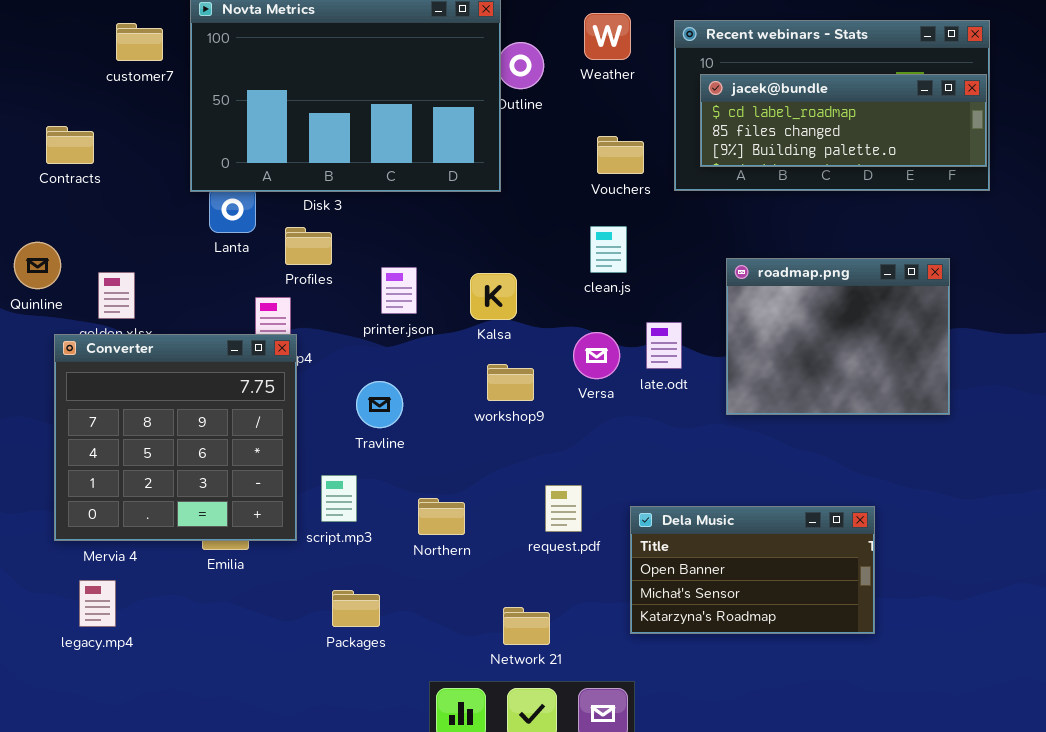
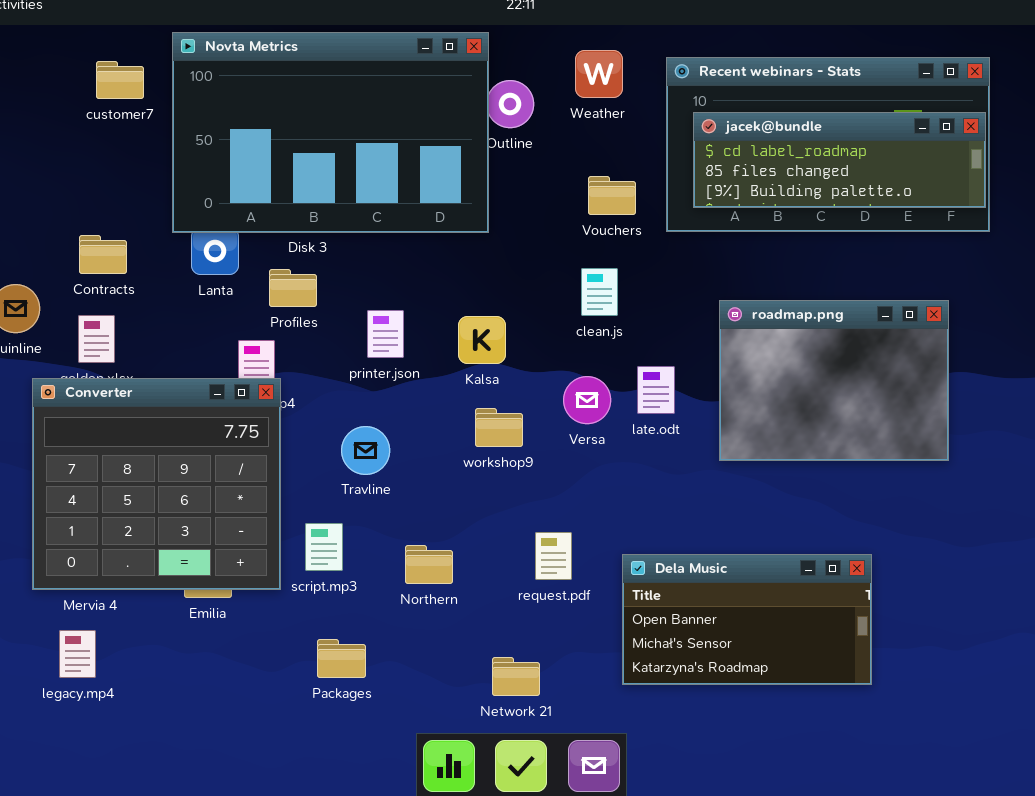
Contracts: [46,126,94,164] -> [79,235,127,274], moved

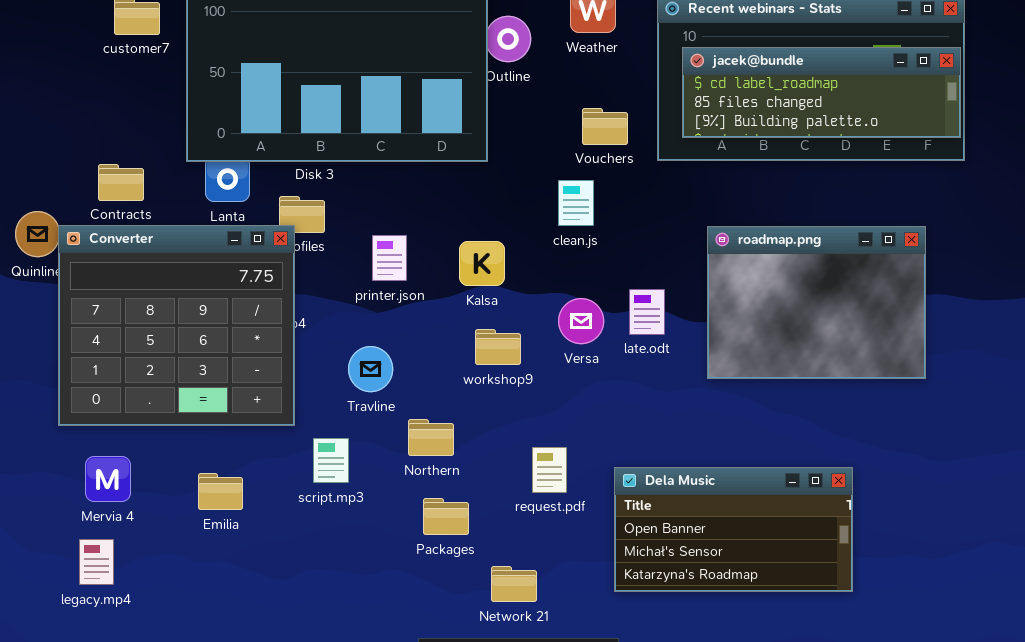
clean.js: [581,268,618,316] -> [558,180,594,226], moved
Converter: [32,378,281,590] -> [58,225,295,426], moved
Northern: [405,545,453,584] -> [408,419,454,456], moved
Packages: [317,639,366,678] -> [423,498,469,535], moved

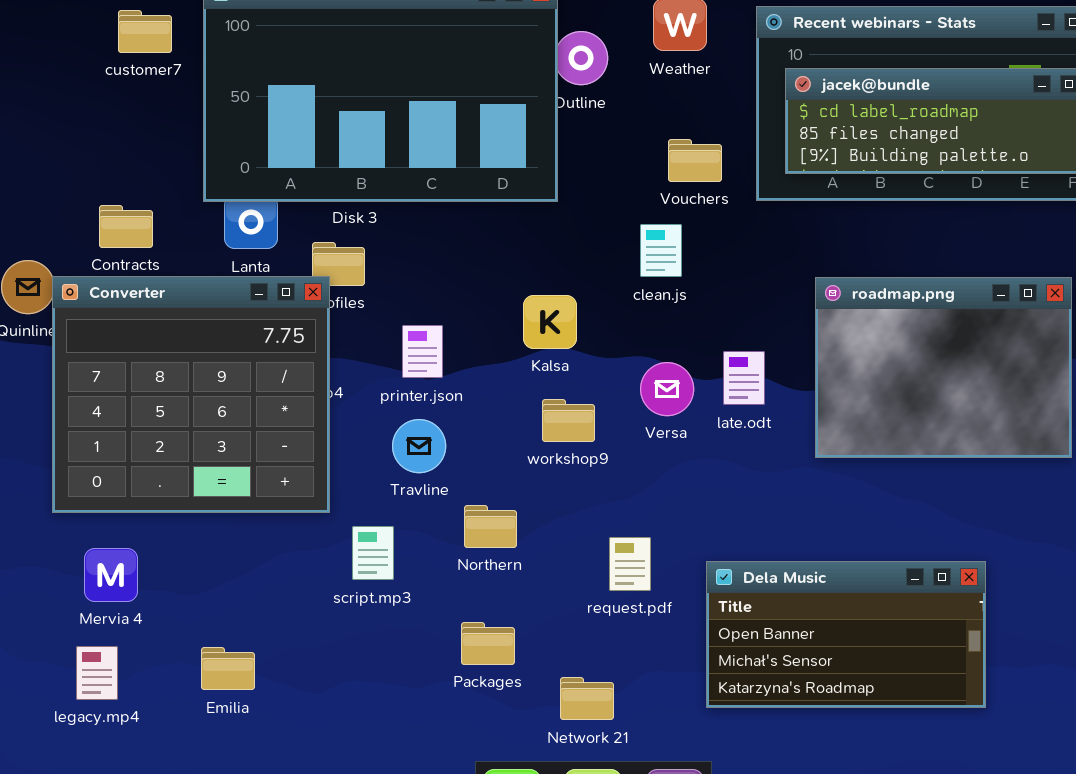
printer.json: [372,235,407,281] -> [402,325,443,378], moved
Emilia: [198,473,243,510] -> [201,647,255,690], moved
Packages: [423,498,469,535] -> [461,622,515,665], moved

